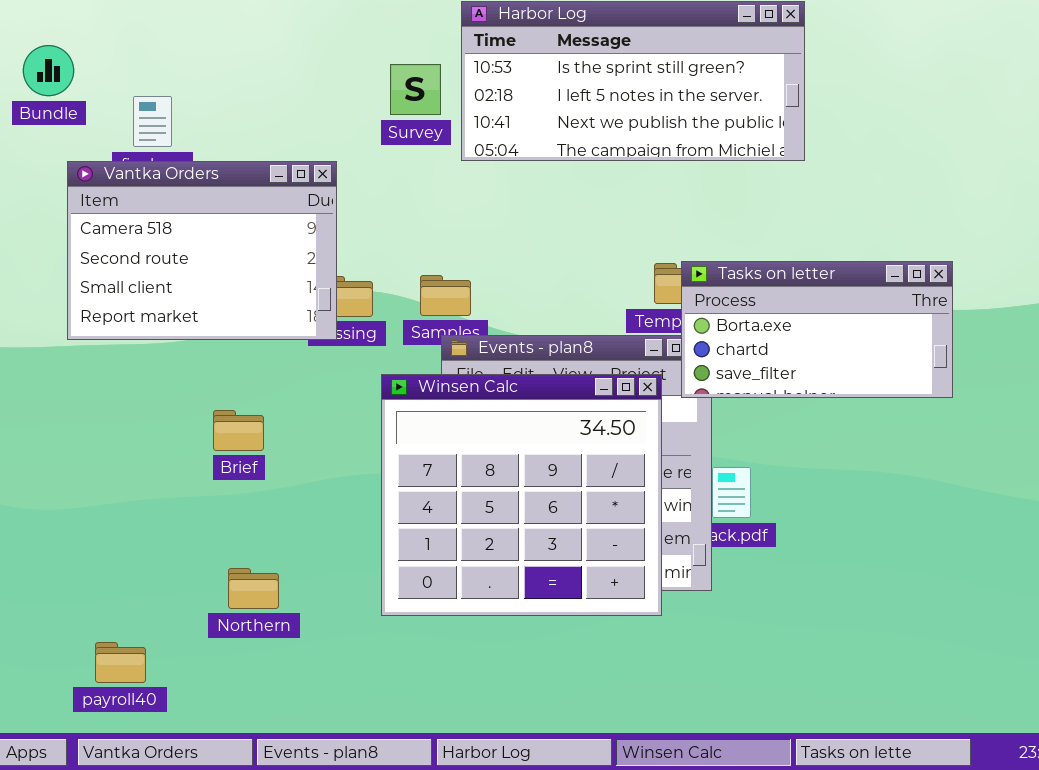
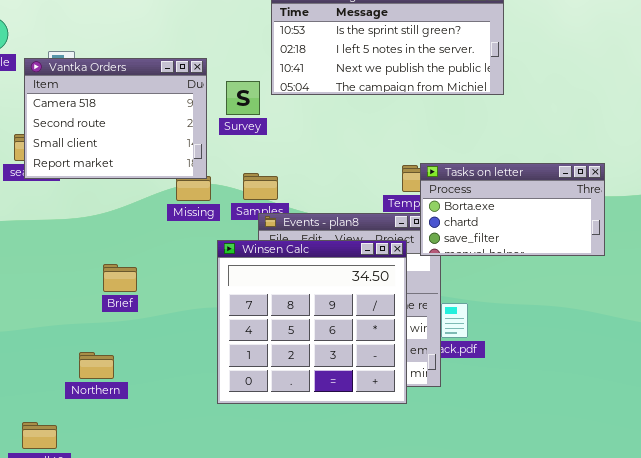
Survey: [390,64,441,115] -> [226,81,260,115], moved
Vantka Orders: [67,161,337,340] -> [24,58,207,179], moved
Northern: [228,568,279,609] -> [79,352,114,379], moved

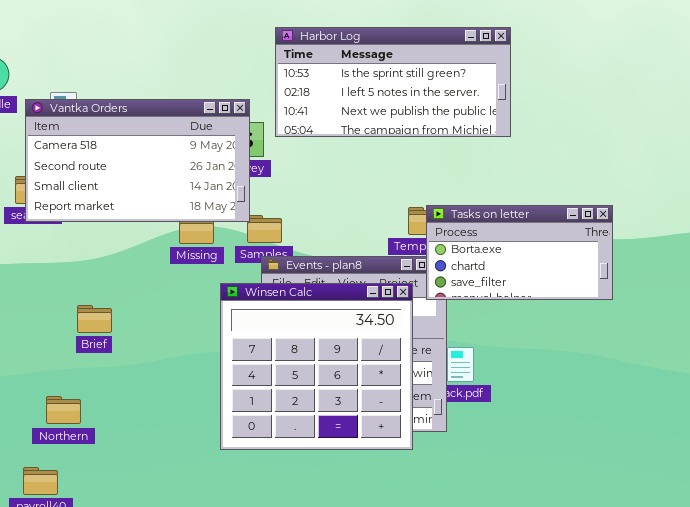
Vantka Orders: [24,58,207,179] -> [25,99,250,222], resized
Brief: [103,264,137,292] -> [77,305,112,333], moved
Northern: [79,352,114,379] -> [46,396,81,424], moved

